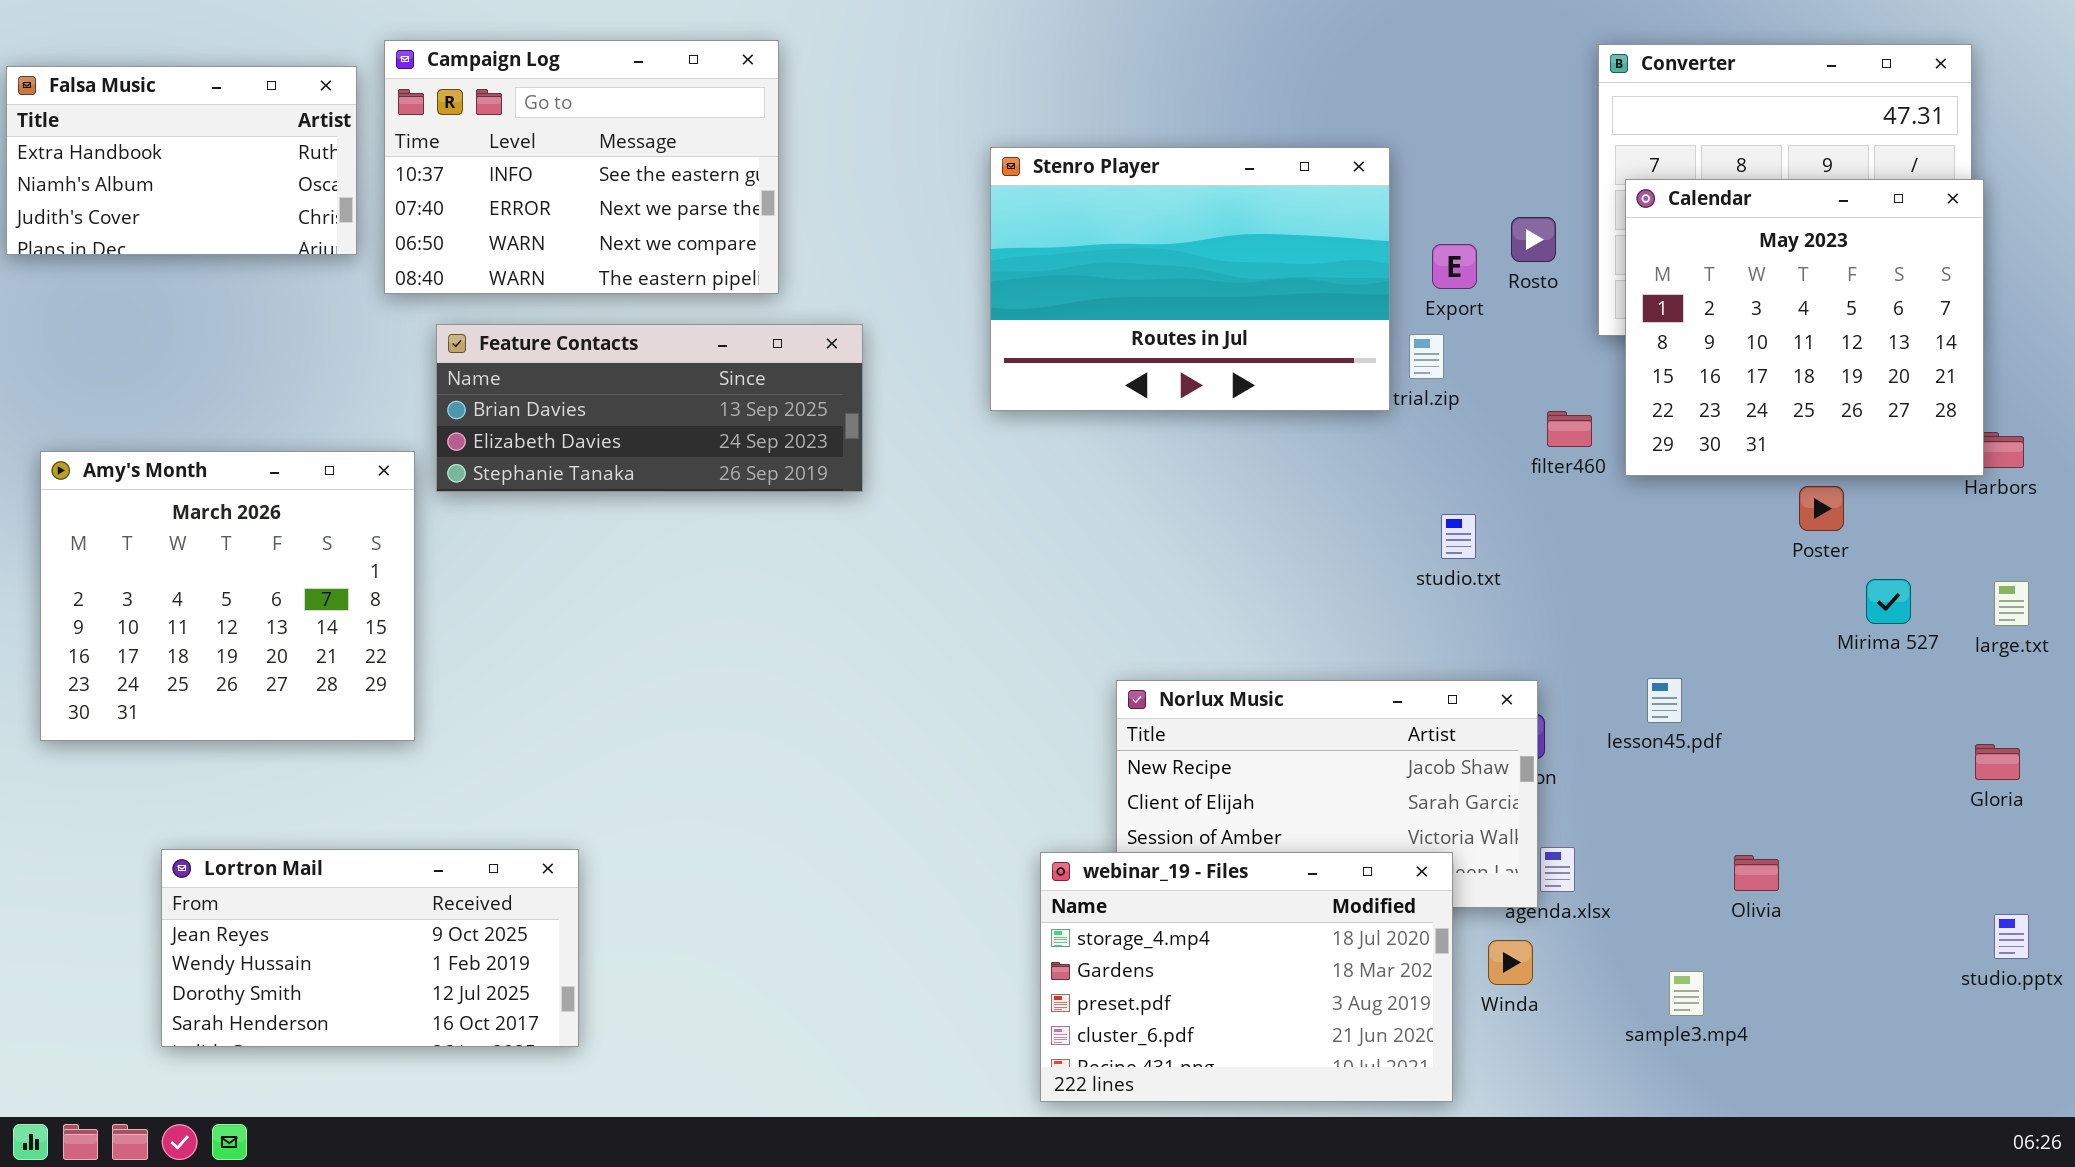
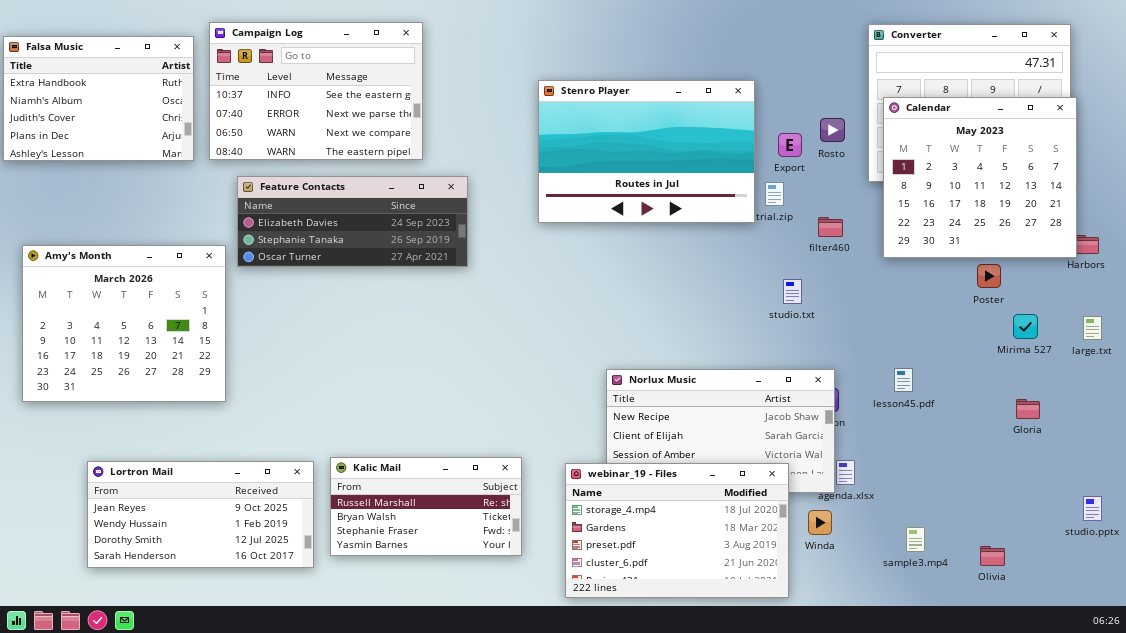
Falsa Music: [6,66,357,255] -> [3,36,194,161], resized
Feature Contacts: [436,324,863,492] -> [237,176,468,267], scrolled down 1 row
filter460: [1547,411,1592,447] -> [818,217,843,237], moved
Gloria: [1975,744,2020,780] -> [1016,399,1040,419], moved
Kalic Mail: none -> [330,457,522,556], opened
Olivia: [1734,855,1779,891] -> [980,546,1005,566], moved

